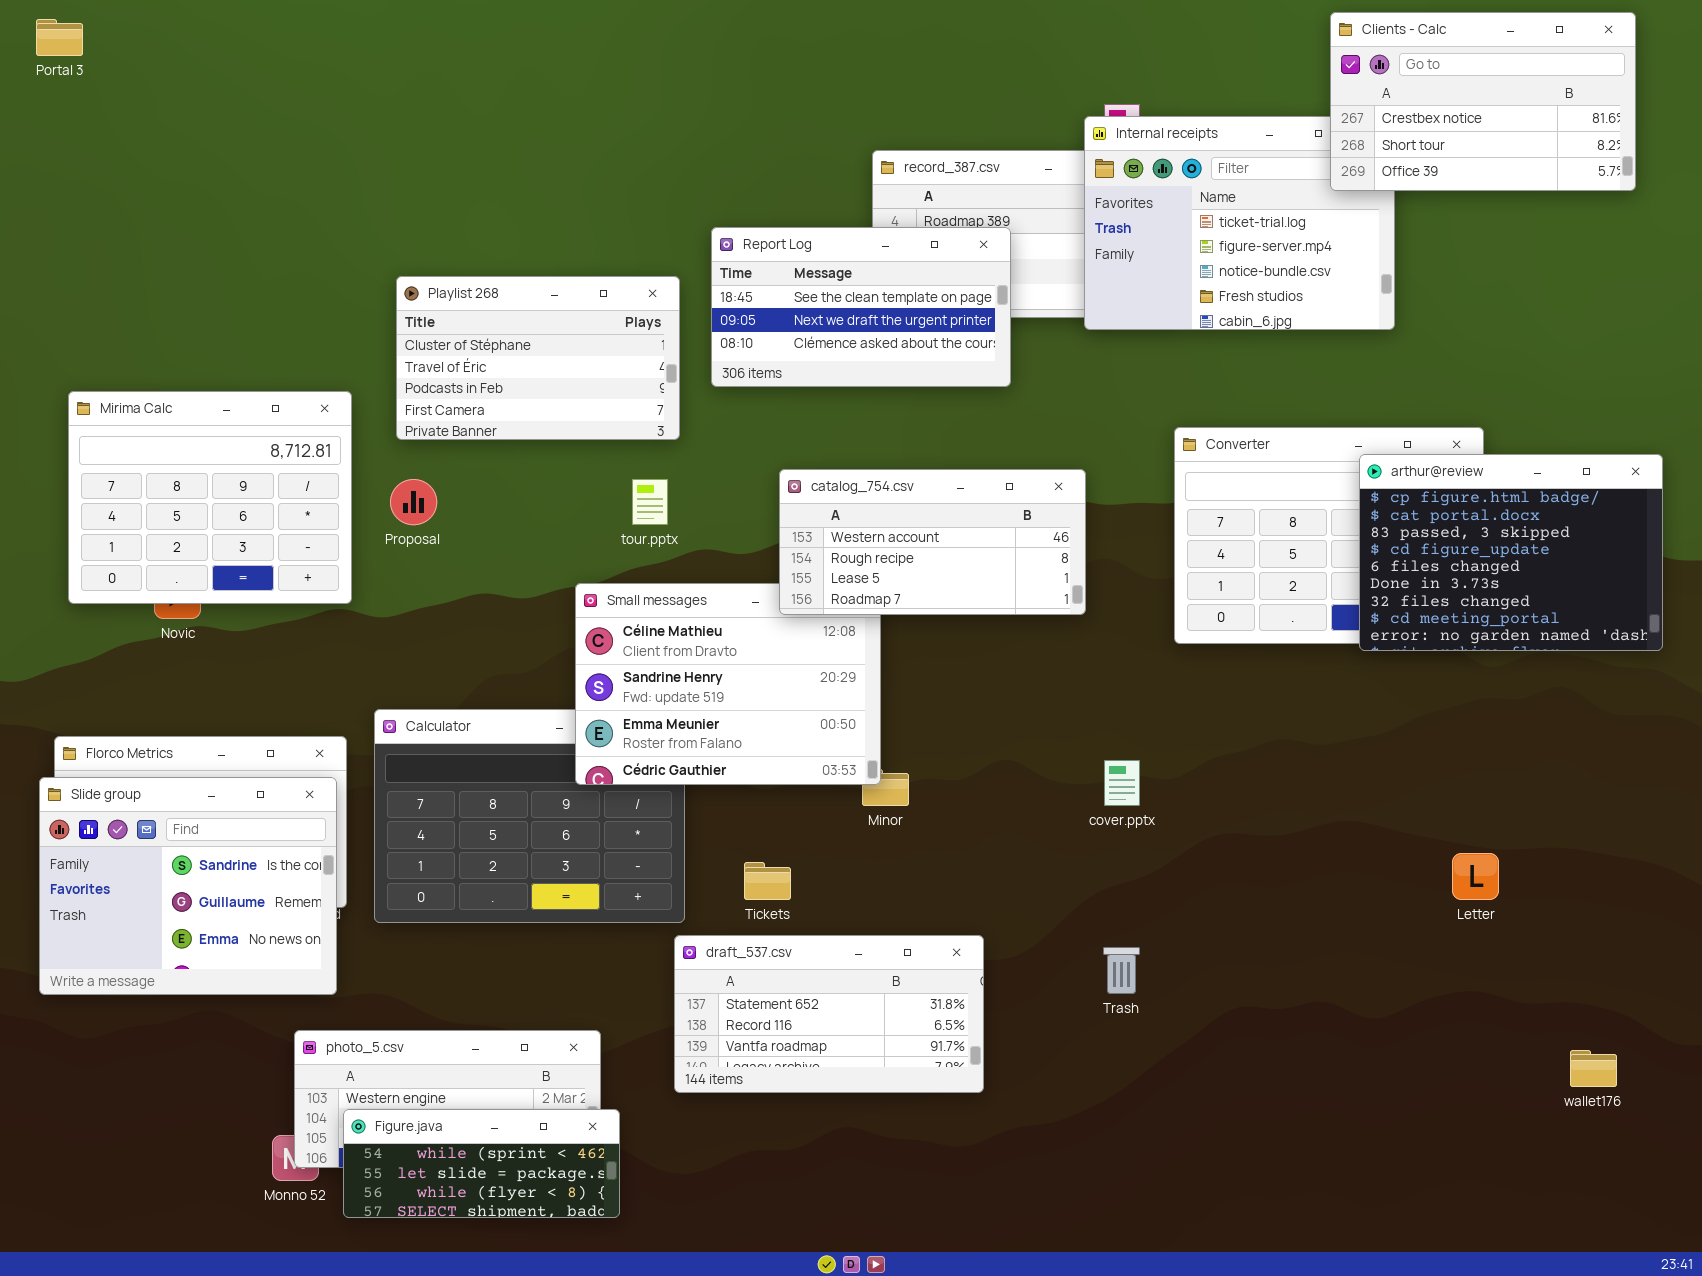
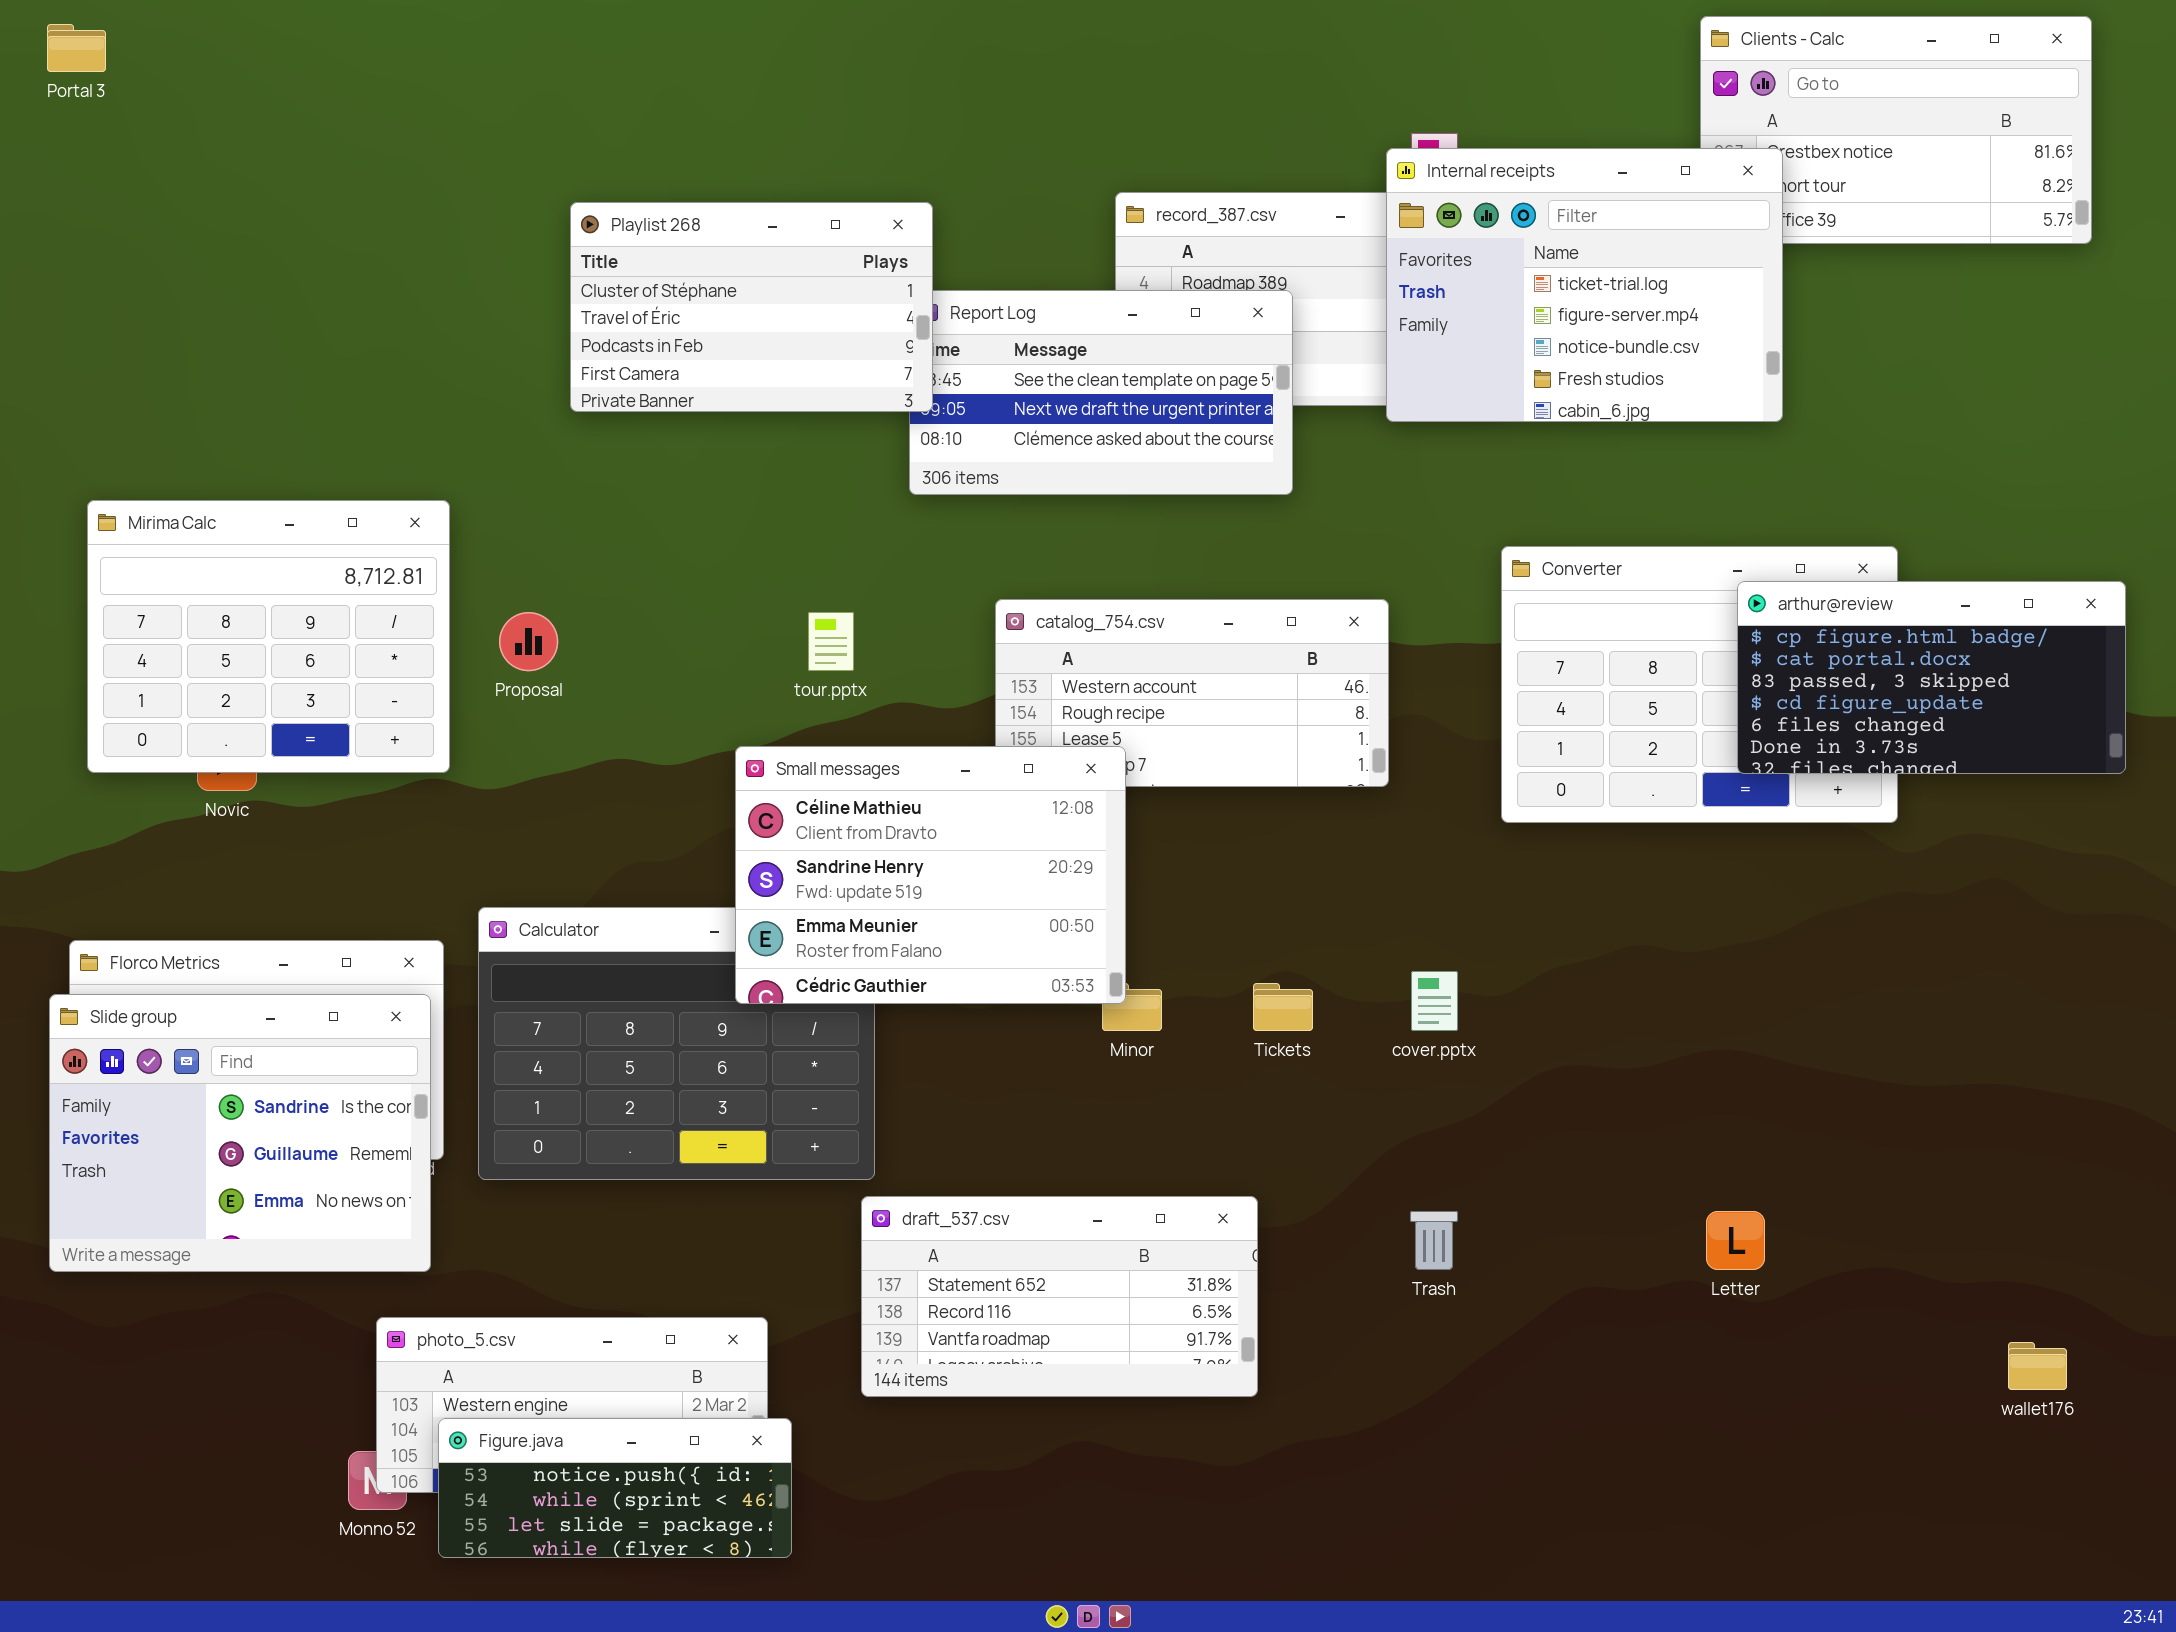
Internal receipts: [1084,116,1395,330] -> [1386,148,1783,422], raised
Playlist 268: [396,276,680,440] -> [570,202,933,412], moved
arthur@review: [1359,454,1663,651] -> [1737,581,2126,774], resized
Small messages: [575,583,881,785] -> [735,746,1126,1004], raised
Letter: [1452,853,1499,900] -> [1706,1211,1765,1270], moved
Tickets: [744,862,791,900] -> [1253,983,1313,1031], moved
Figure.java: [343,1109,620,1218] -> [438,1418,792,1558], scrolled up 1 row

